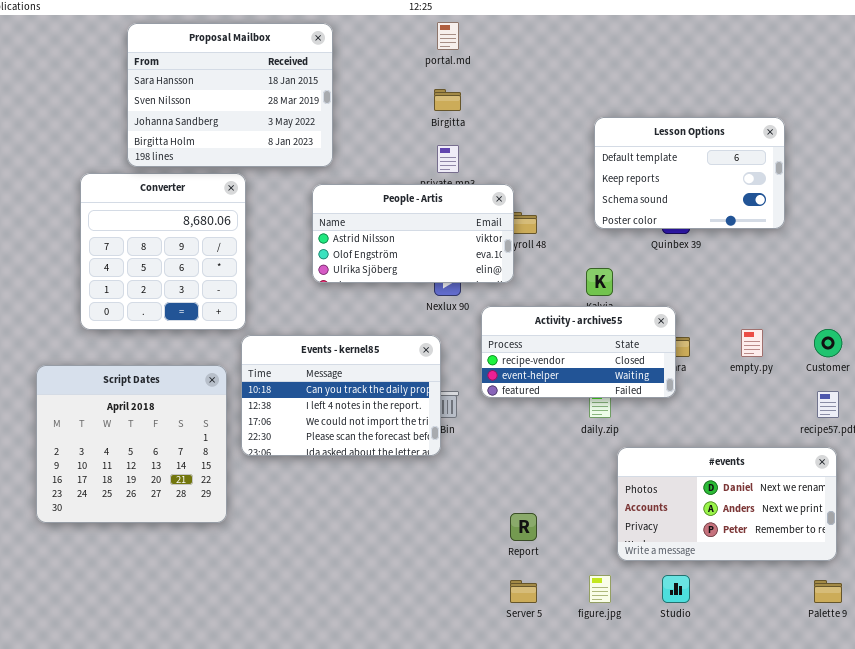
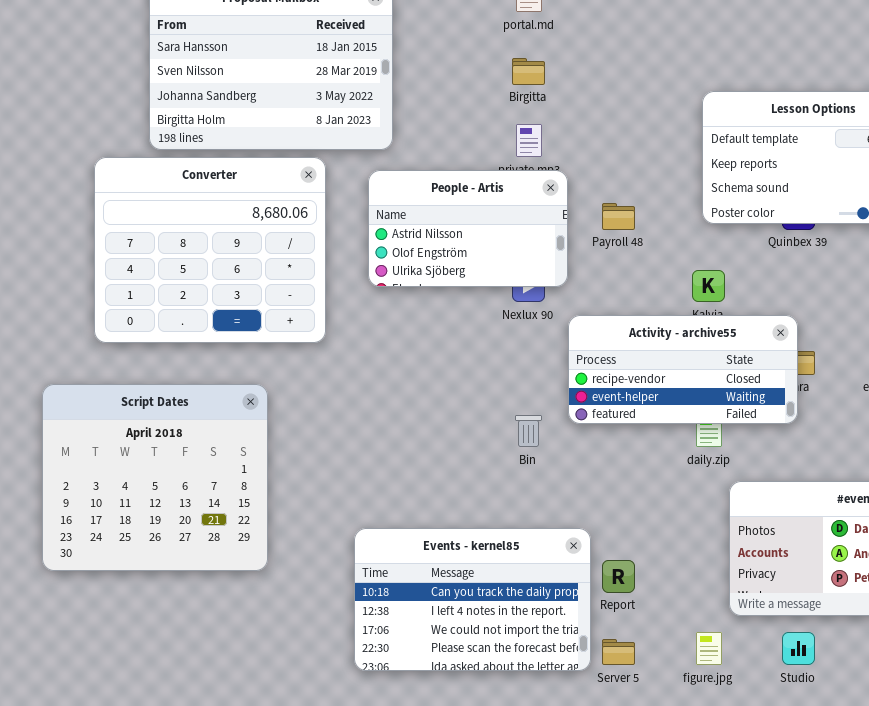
Converter: [80,173,246,330] -> [94,157,326,343], resized
People - Artis: [312,184,514,283] -> [368,170,568,287], resized
Events - kernel85: [241,335,441,456] -> [354,528,591,671], moved

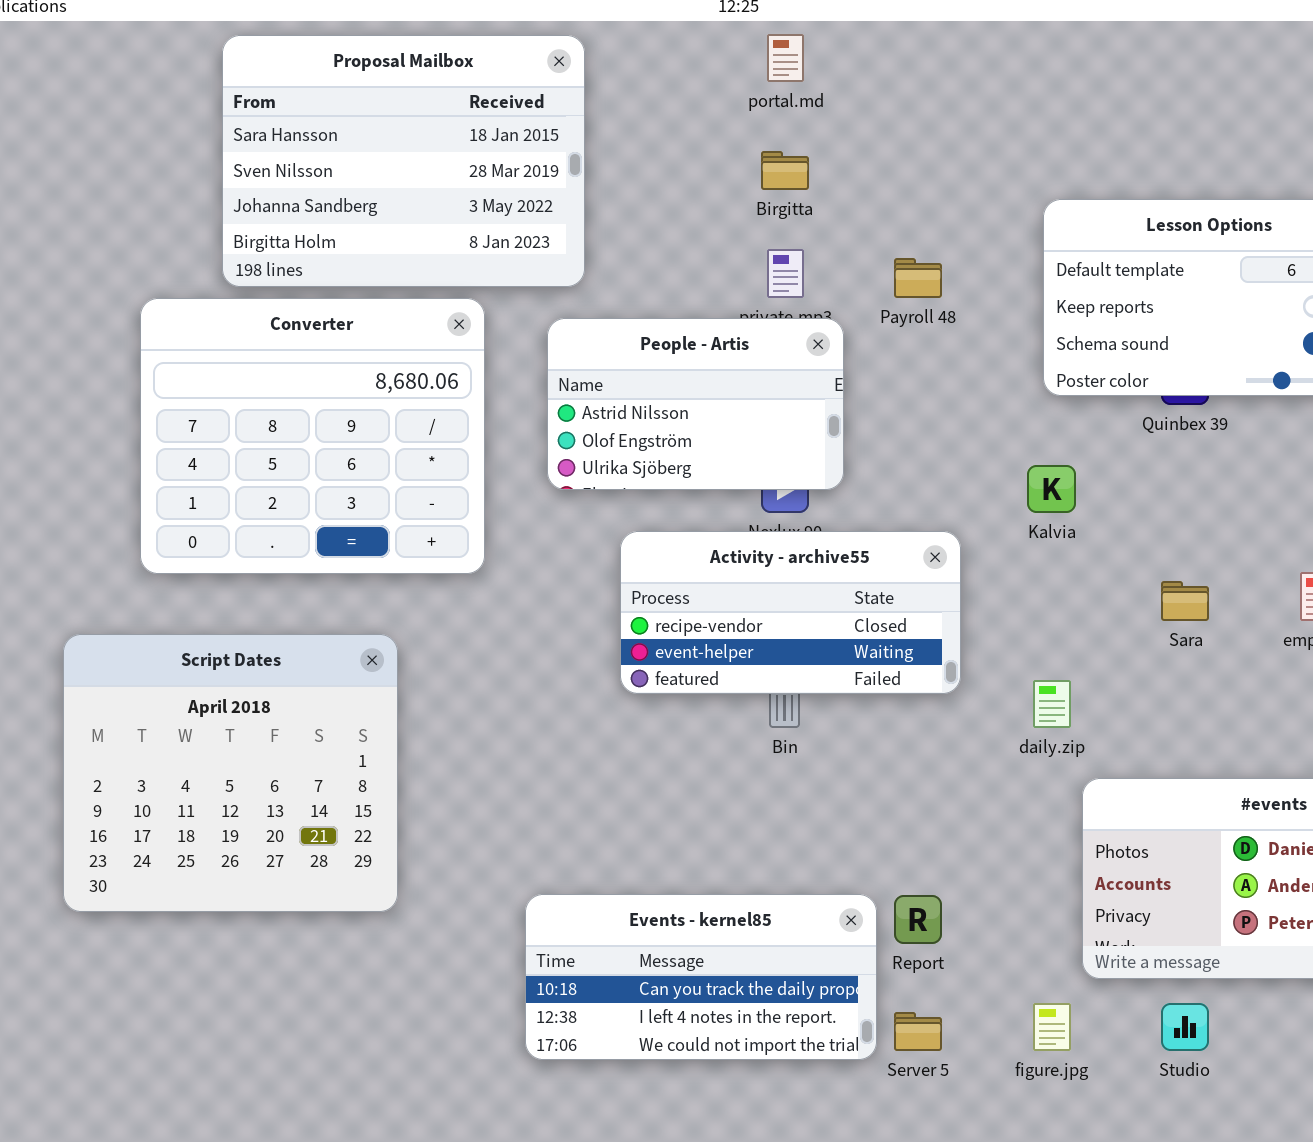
Payroll 48: [602,203,635,230] -> [894,258,942,298], moved
Activity - archive55: [568,315,798,424] -> [620,531,961,694], moved
Events - kernel85: [354,528,591,671] -> [525,894,877,1060], resized

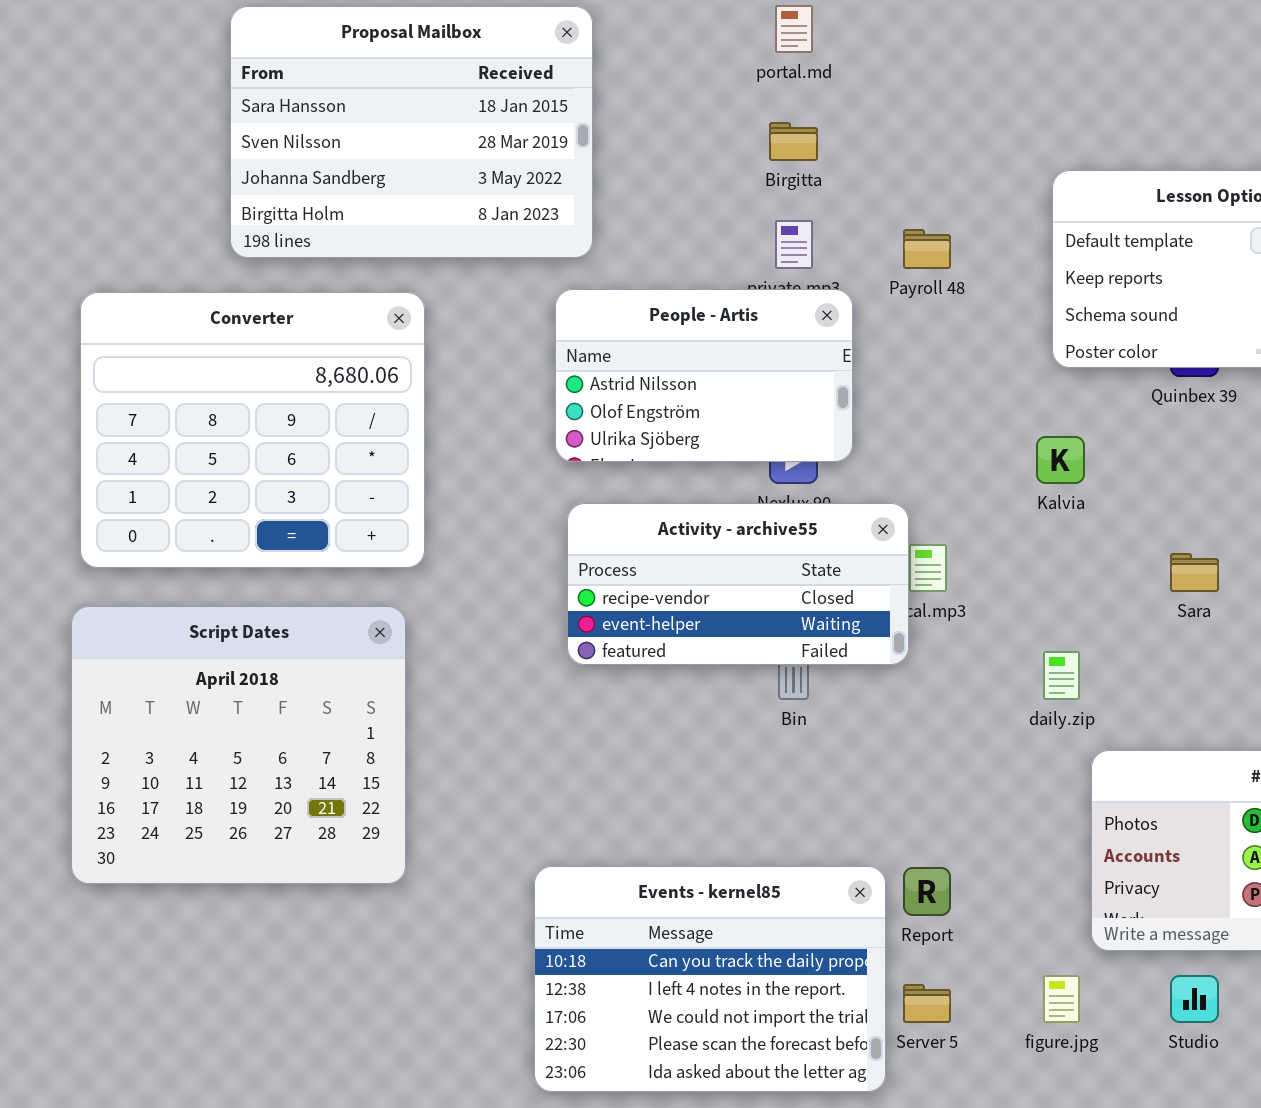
Converter: [140,298,485,574] -> [80,292,425,568], moved
Activity - archive55: [620,531,961,694] -> [567,503,909,665], moved
Events - kernel85: [525,894,877,1060] -> [534,866,886,1092], resized

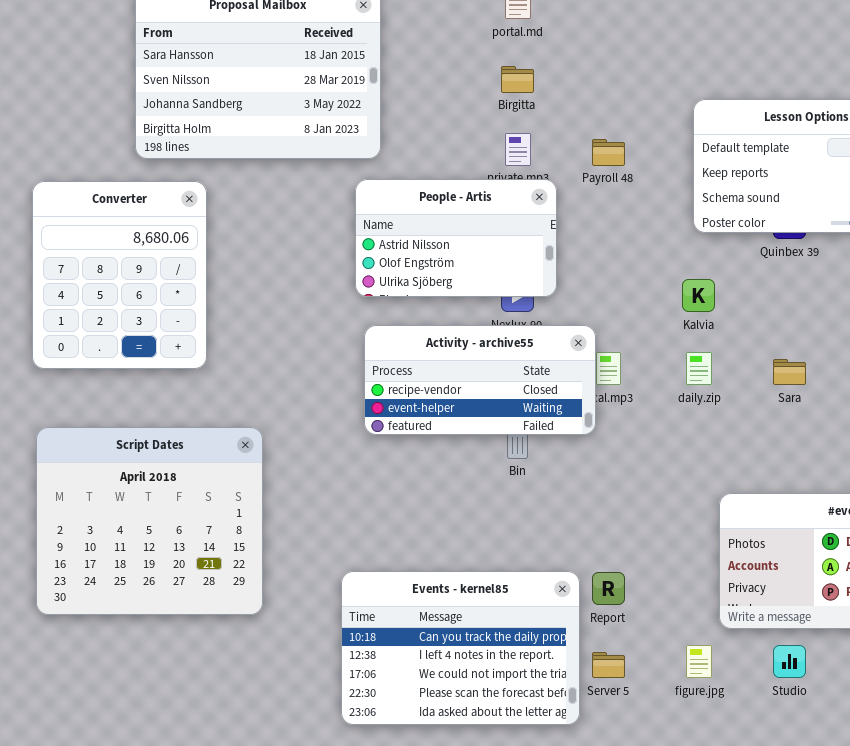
Converter: [80,292,425,568] -> [32,181,207,369], resized
Script Dates: [71,606,406,884] -> [36,427,263,615], moved
daily.zip: [1043,651,1080,700] -> [686,352,712,385], moved

